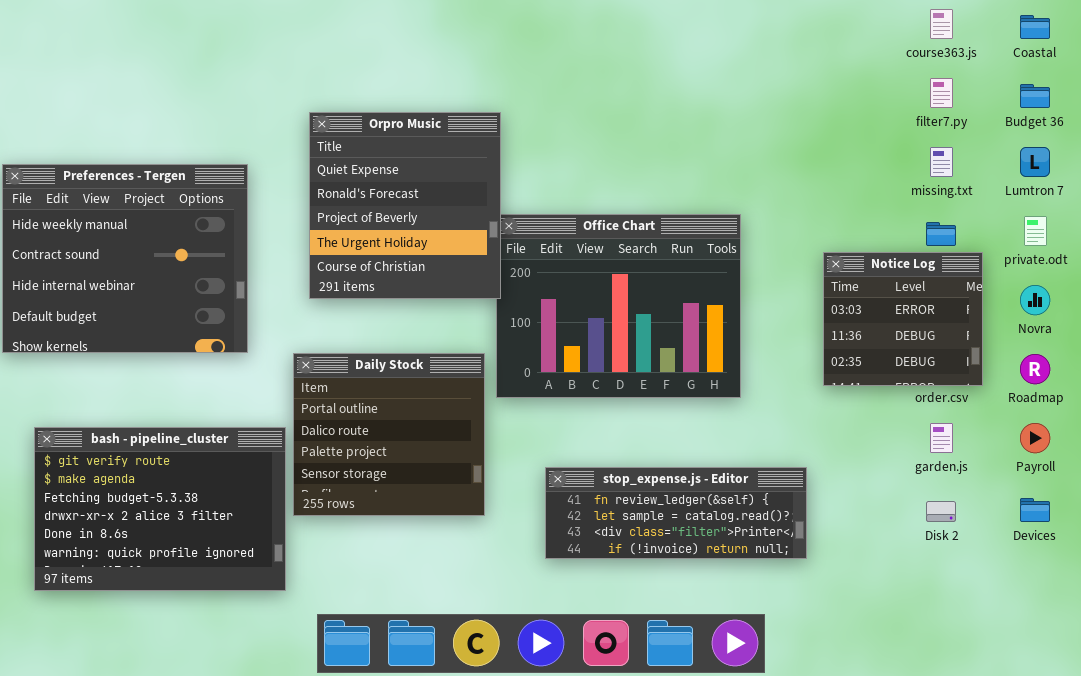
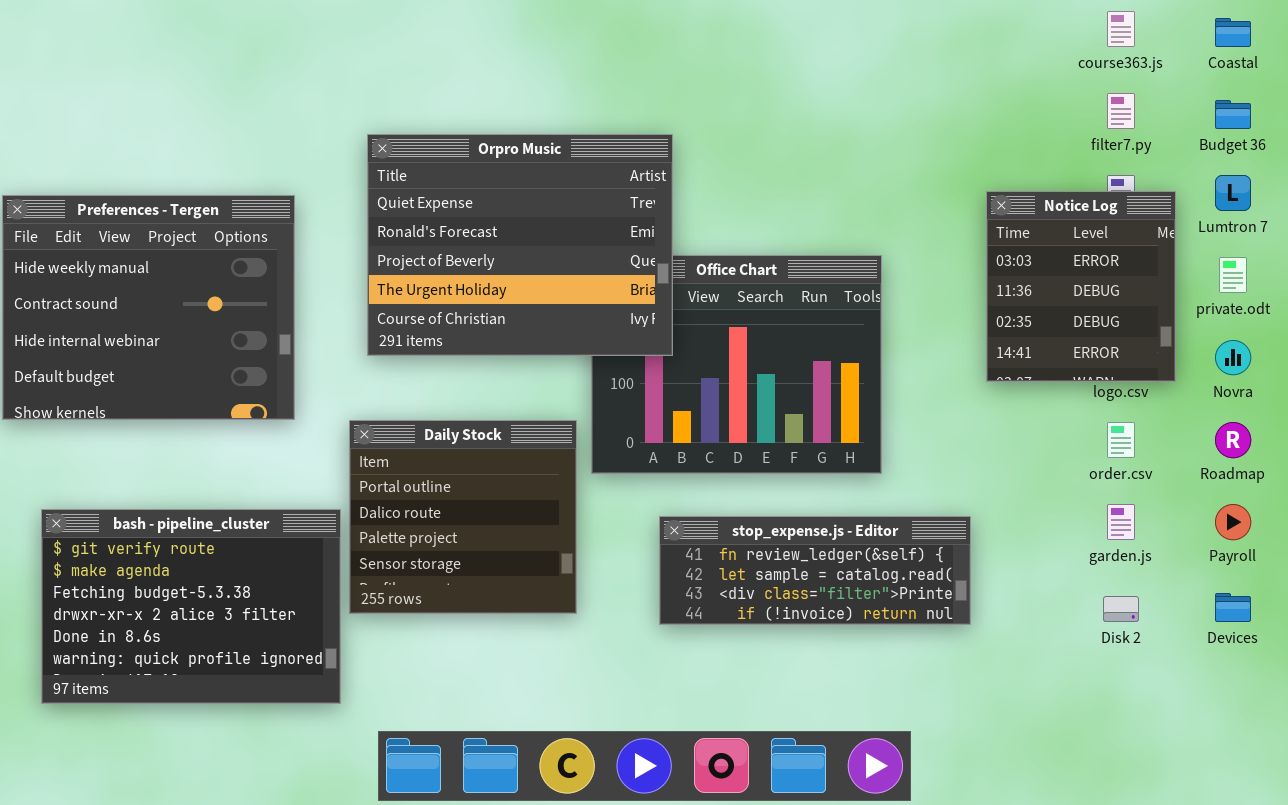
Orpro Music: [309,112,501,299] -> [367,134,673,356], resized
Notice Log: [823,252,983,386] -> [986,191,1176,382], moved, resized
stop_expense.js - Editor: [545,467,807,559] -> [659,516,971,625], moved

